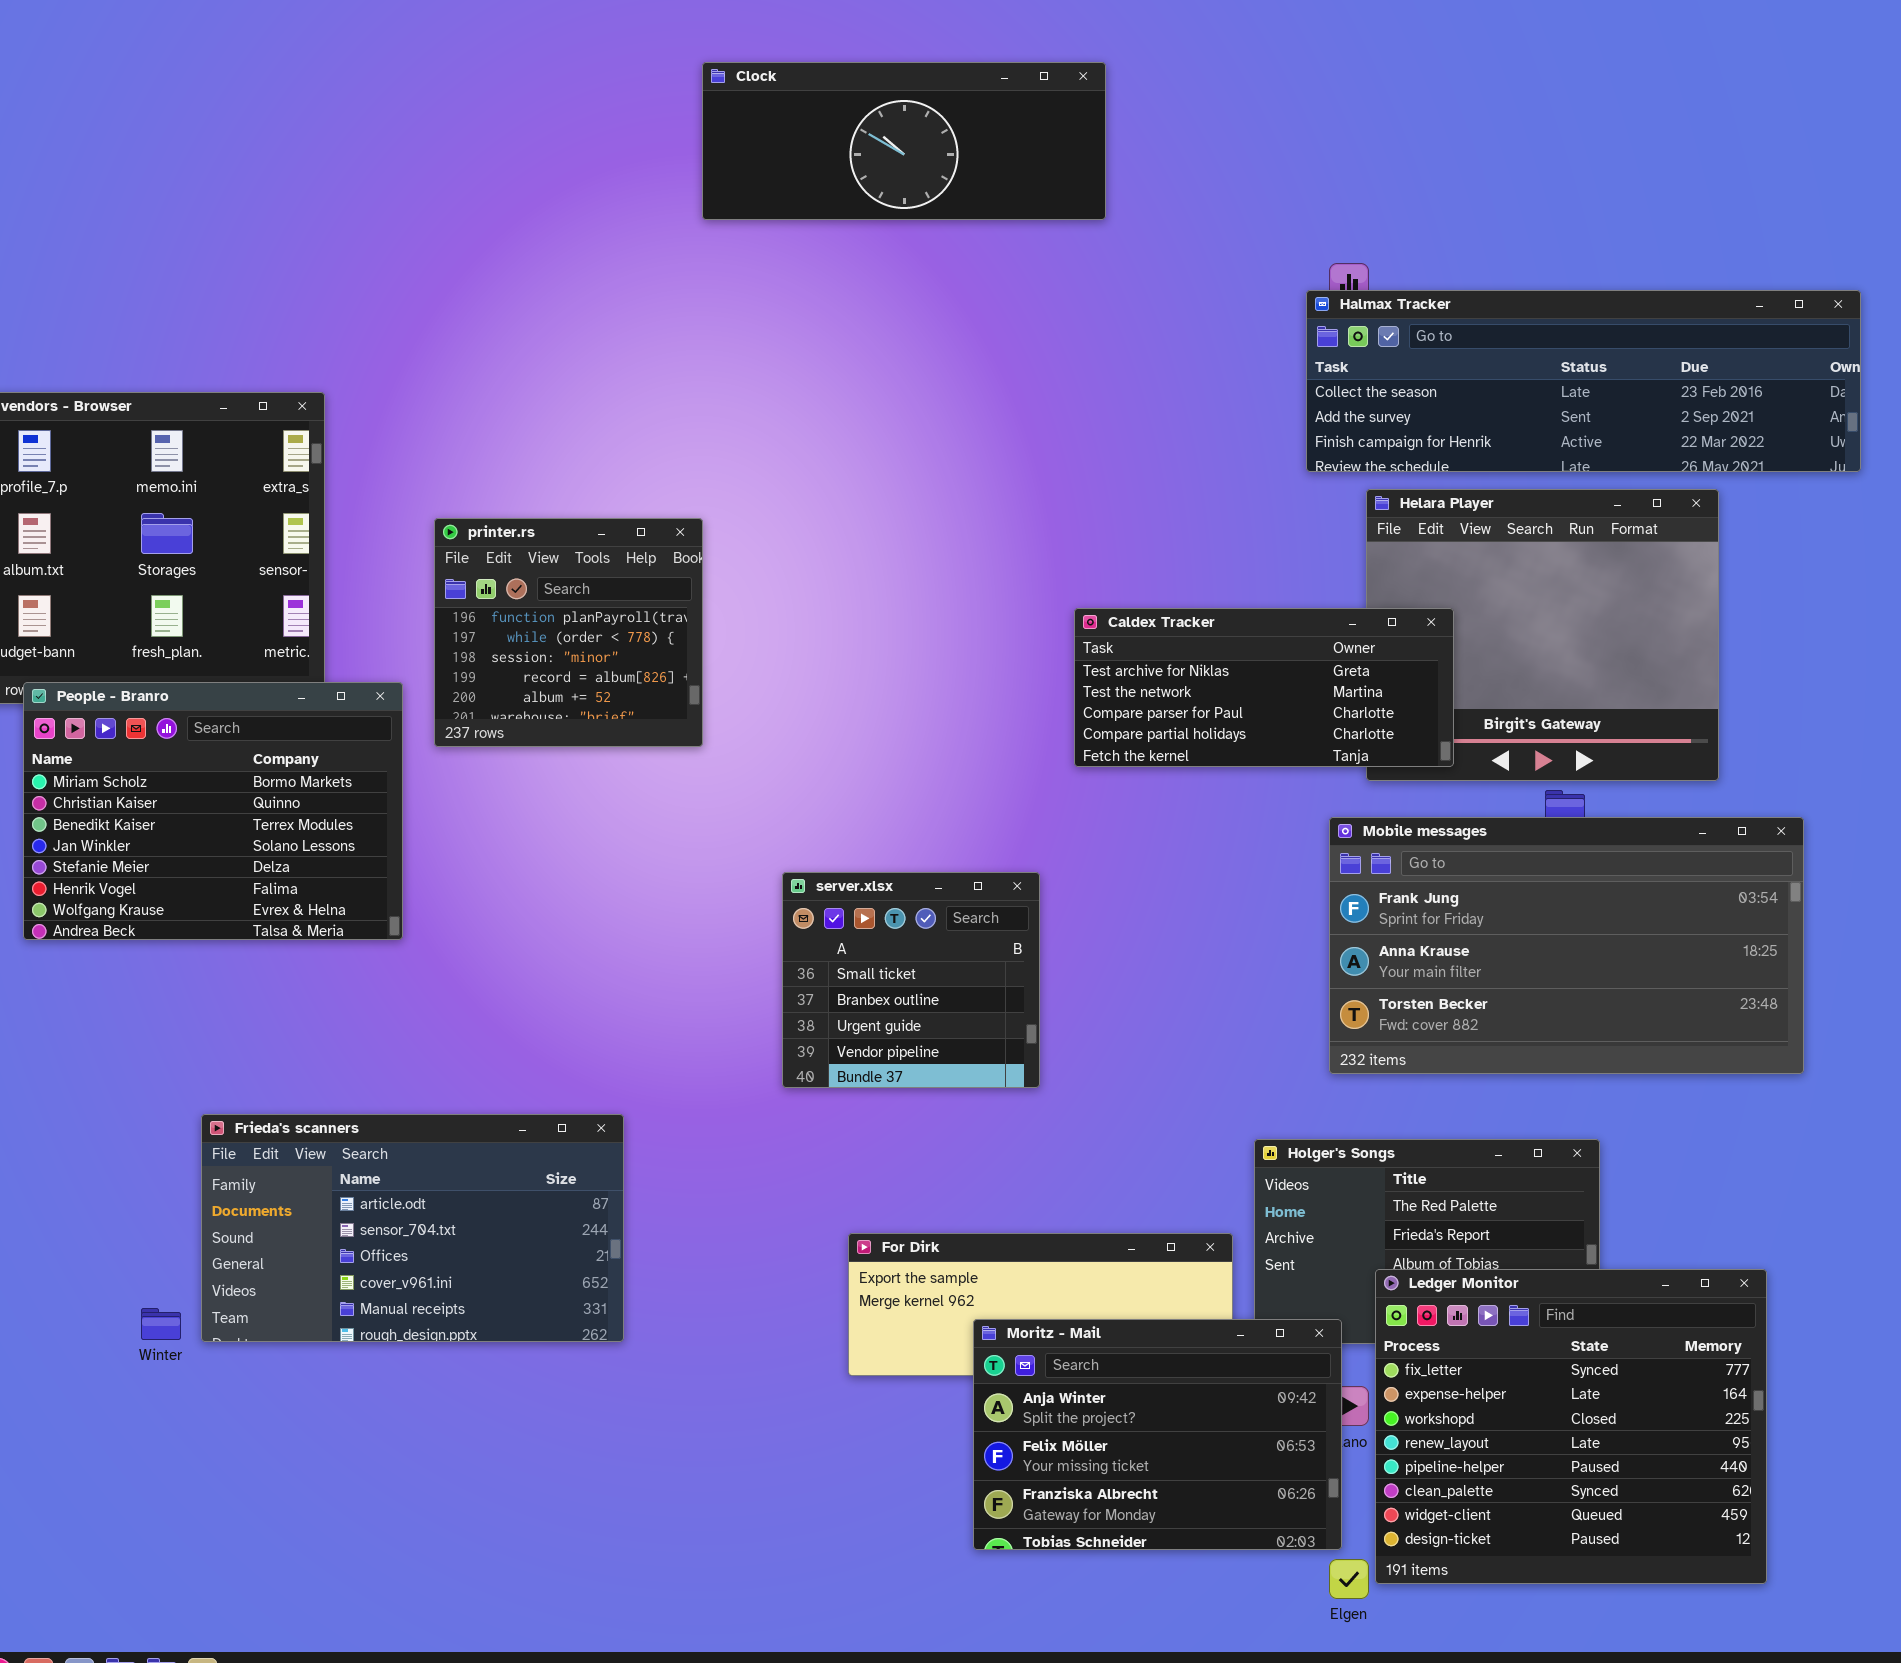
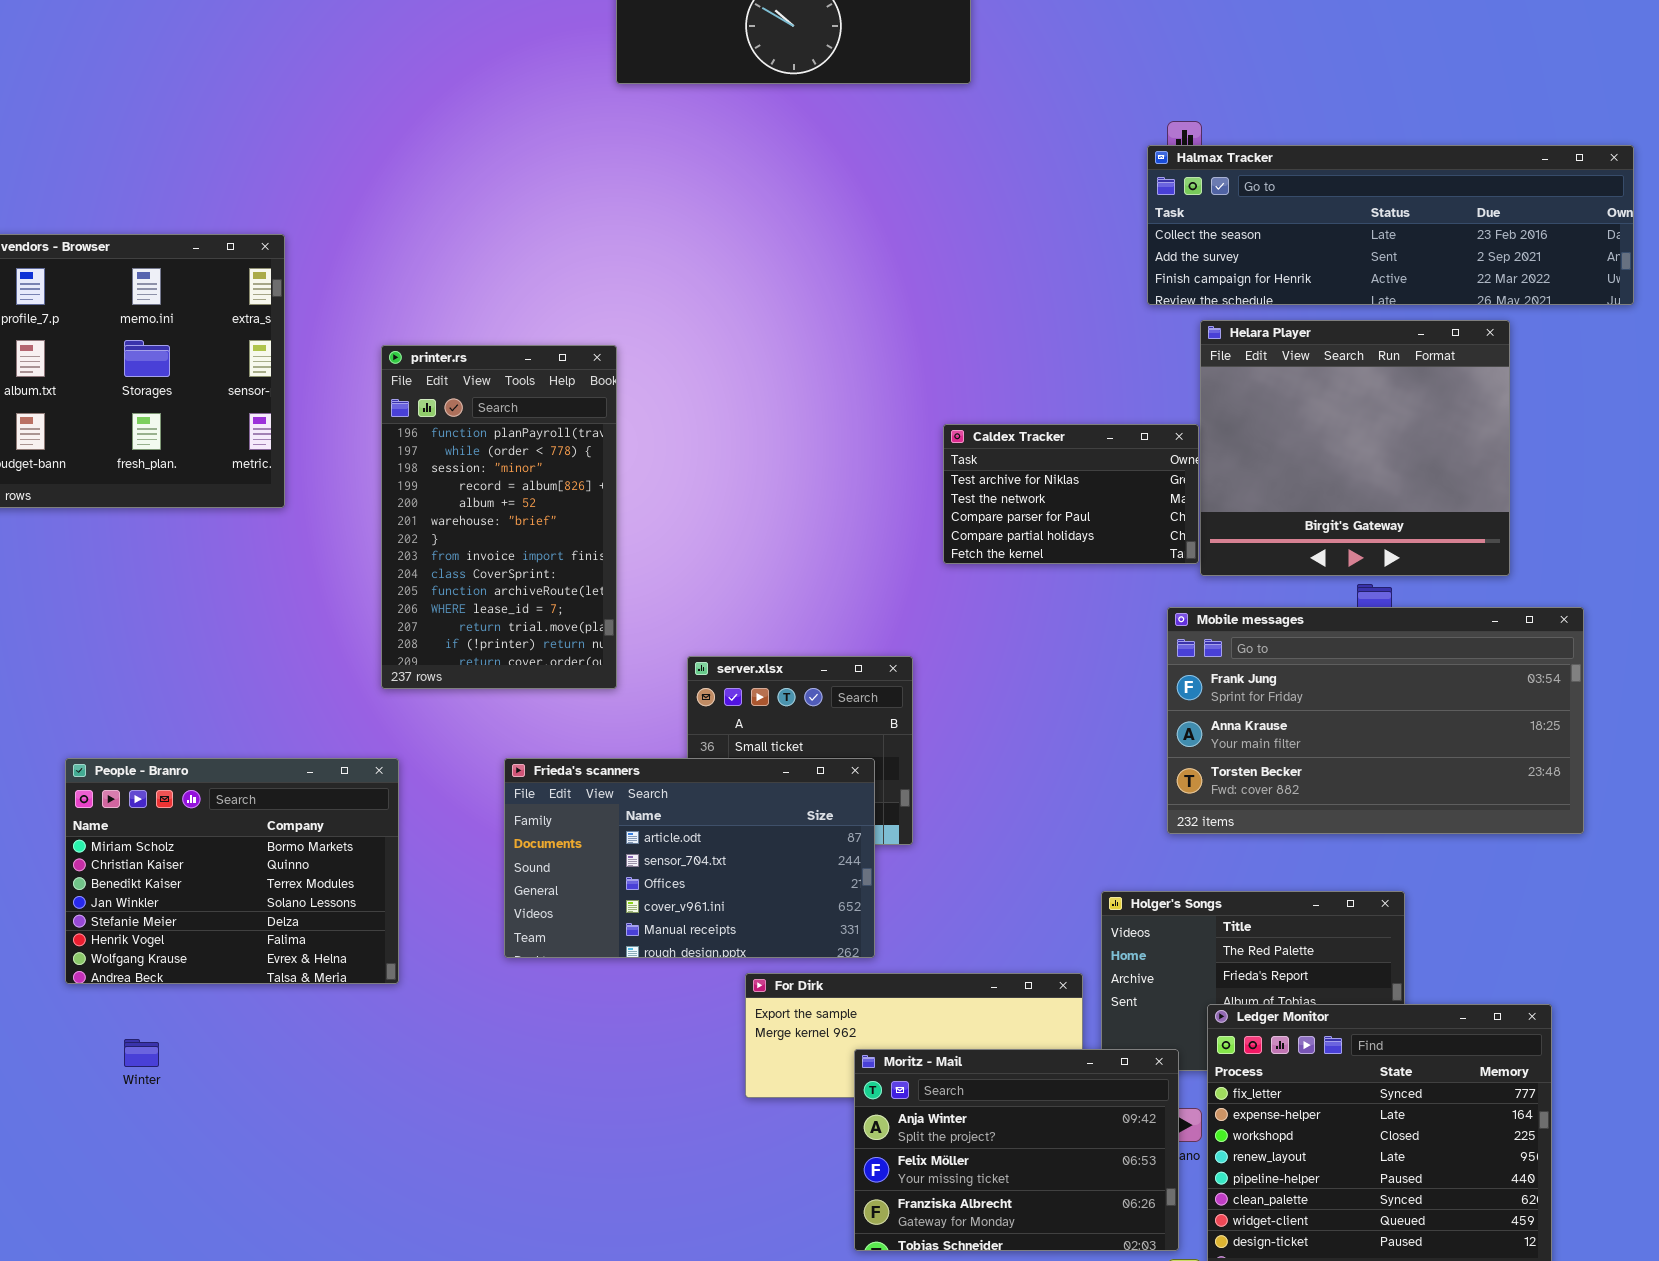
printer.rs: [434,518,703,747] -> [381,345,617,689], resized
Caldex Tracker: [1074,608,1454,767] -> [943,424,1199,564], resized
People - Branro: [23,682,403,940] -> [65,758,399,984], moved
Frieda's scanners: [201,1114,624,1342] -> [504,758,875,958], moved

